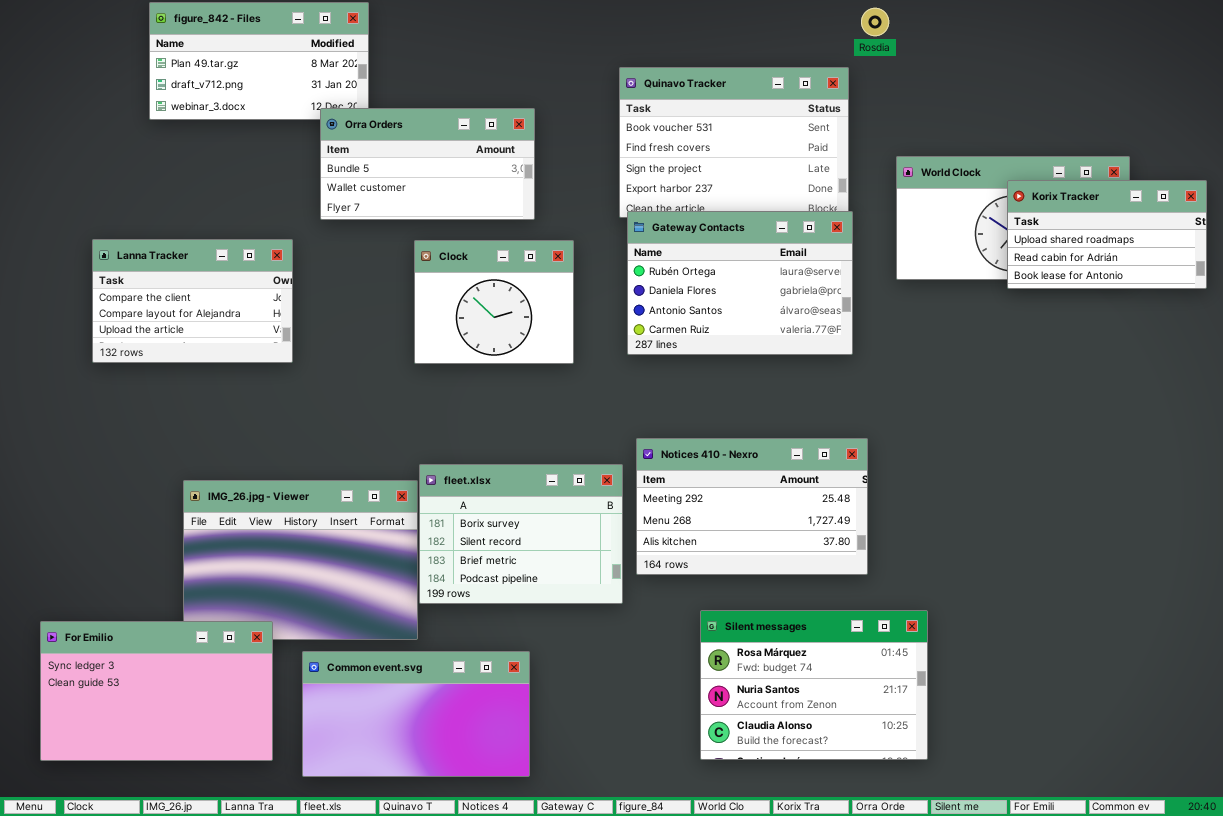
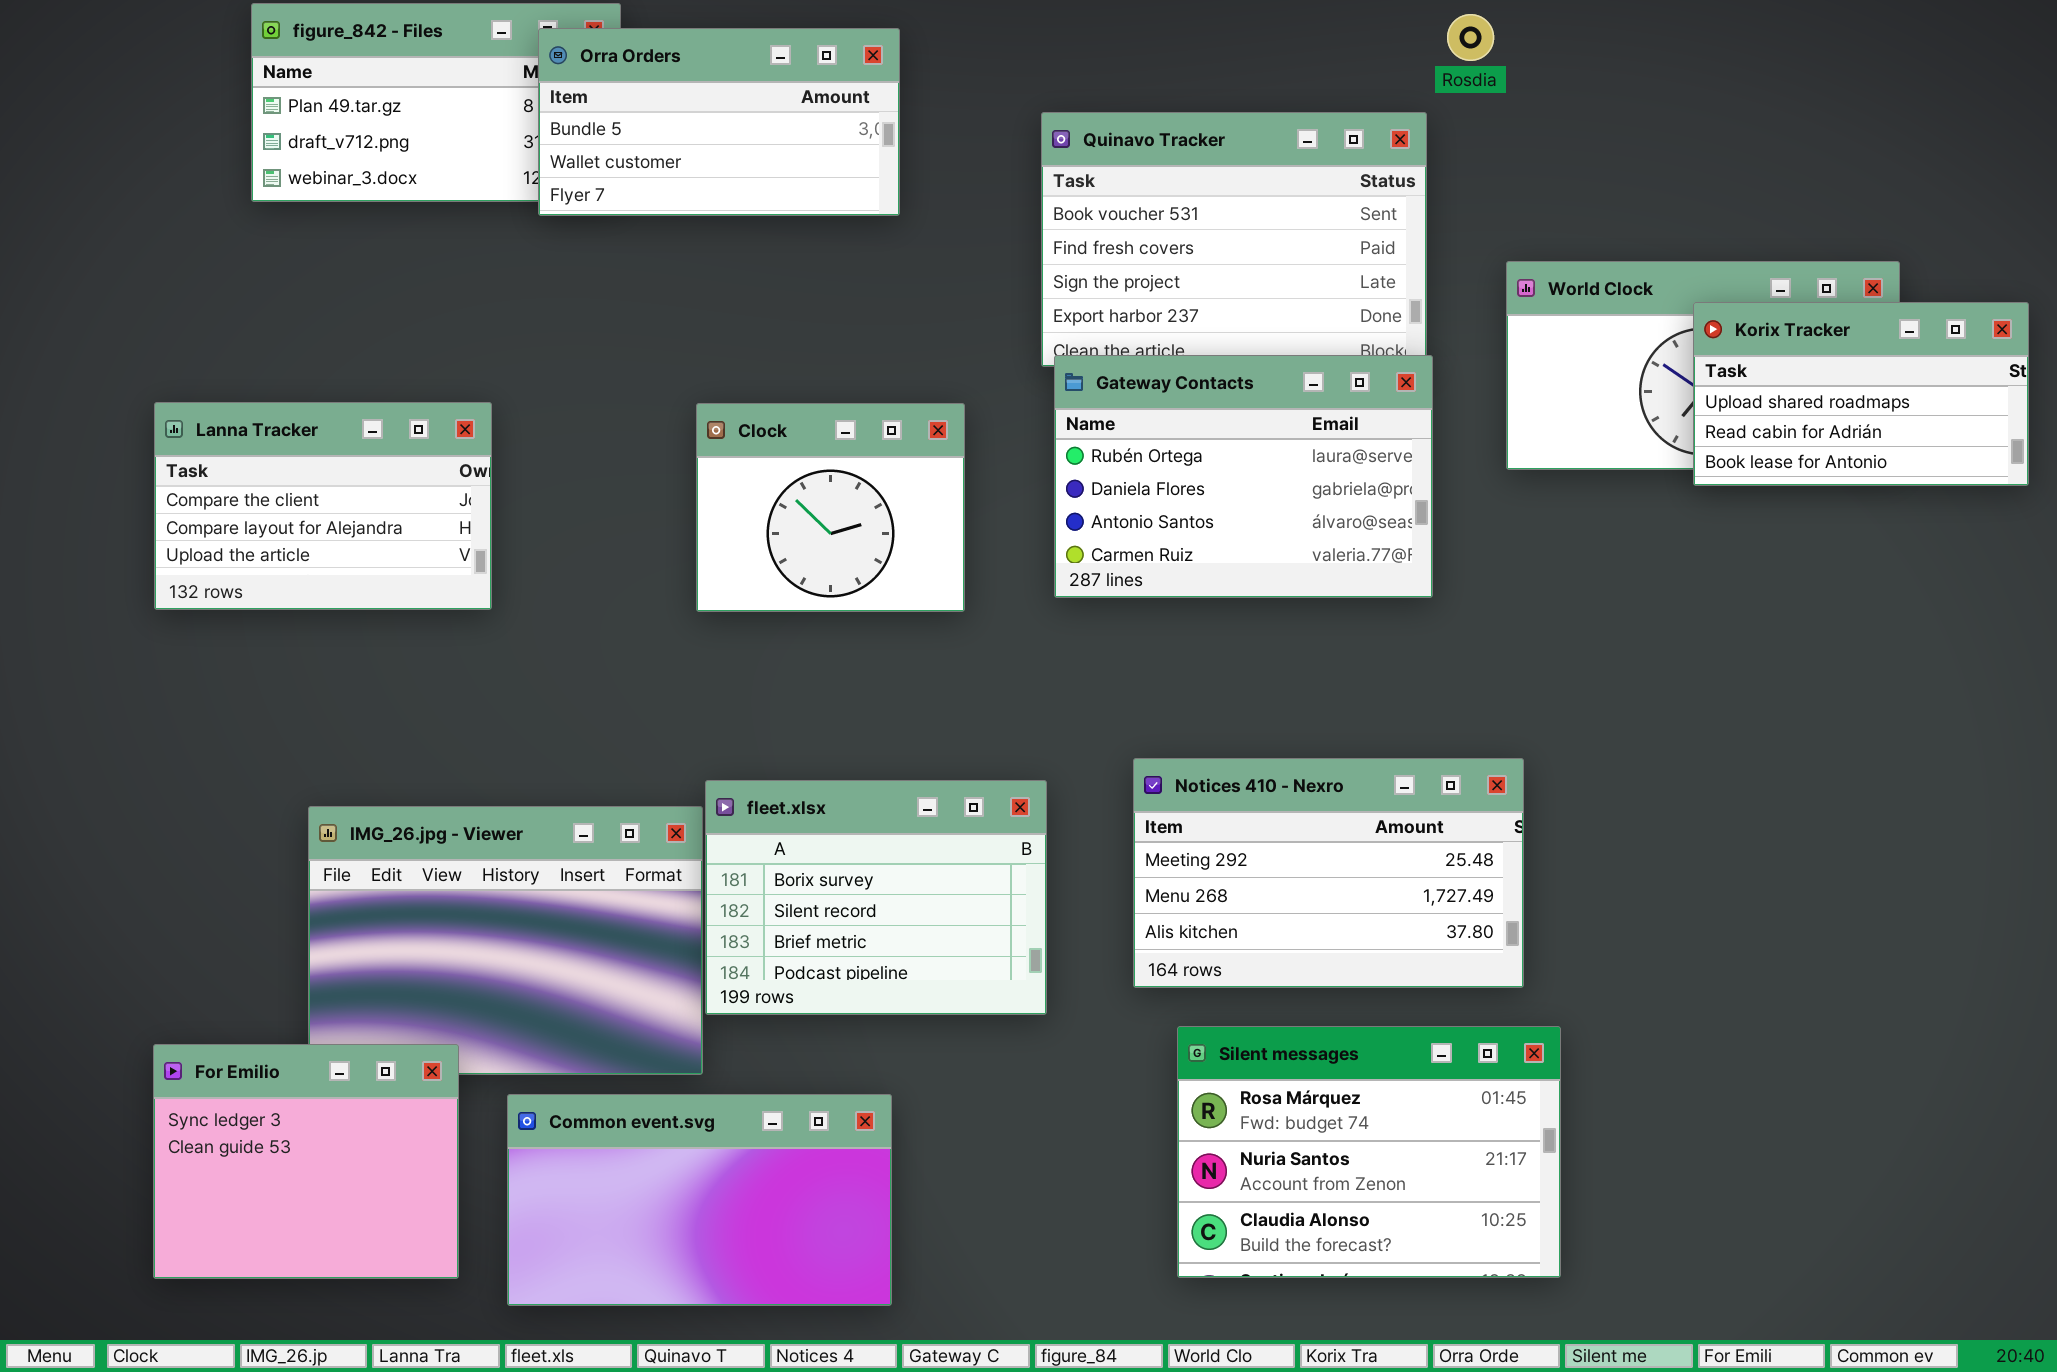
Orra Orders: [320,108,535,220] -> [538,28,900,216], moved
Notices 410 - Nexro: [636,438,868,575] -> [1133,758,1524,988], moved
For Emilio: [40,621,273,761] -> [153,1044,459,1279], resized

